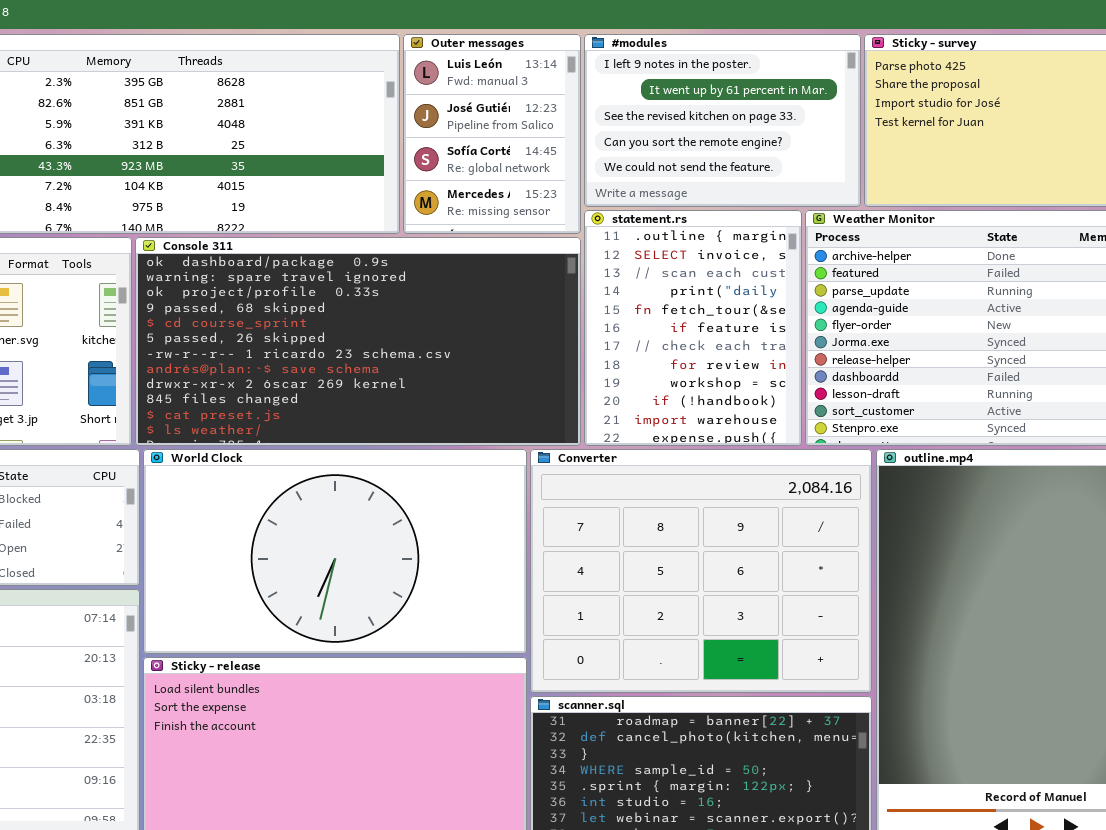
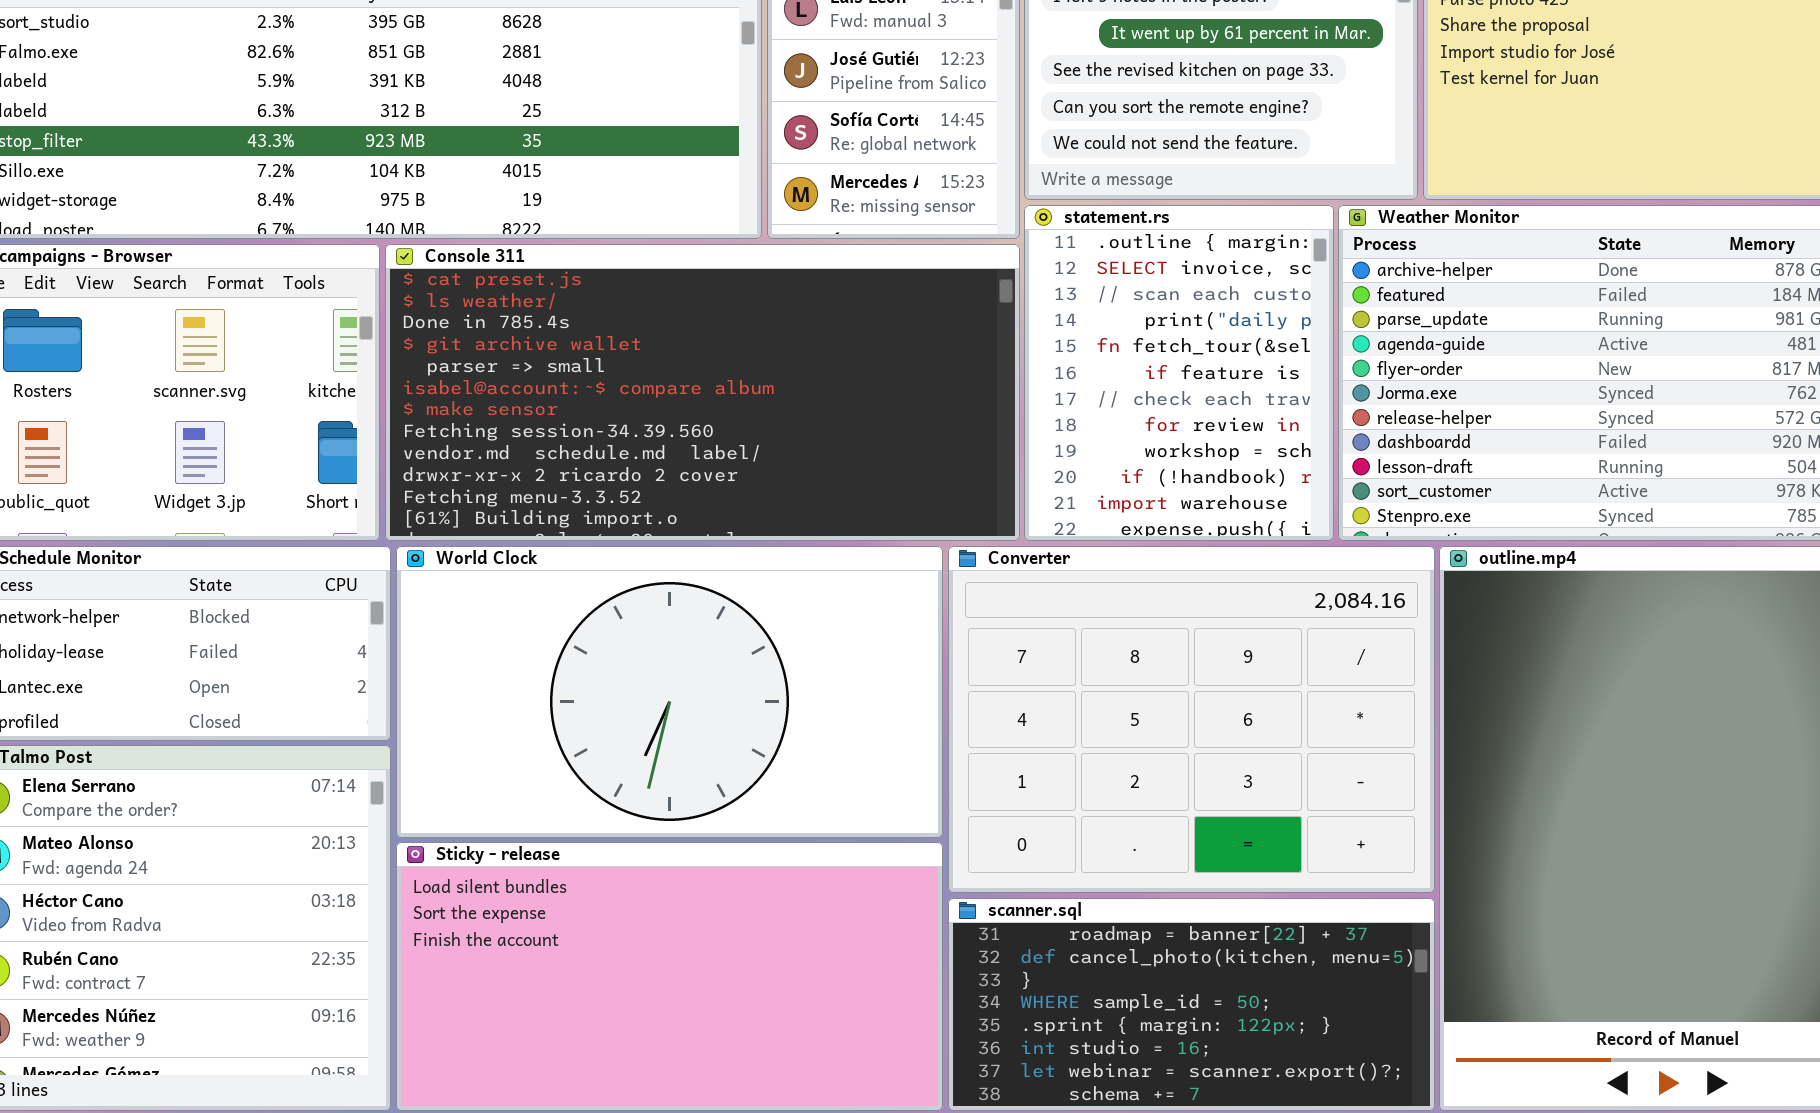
Console 311: [135,237,581,446] -> [385,244,1020,541], scrolled down 10 rows

